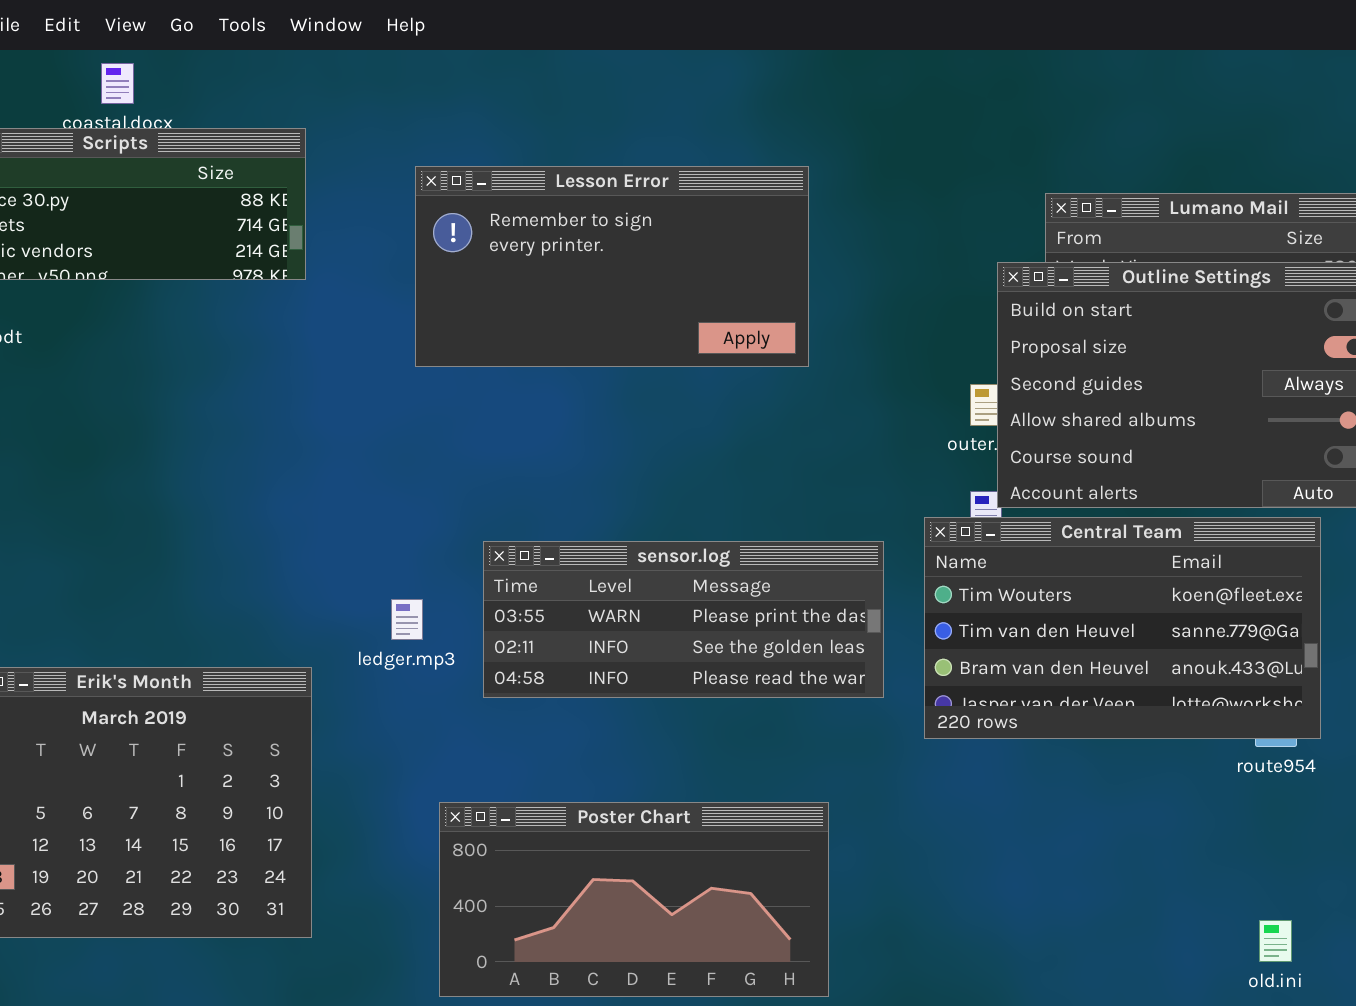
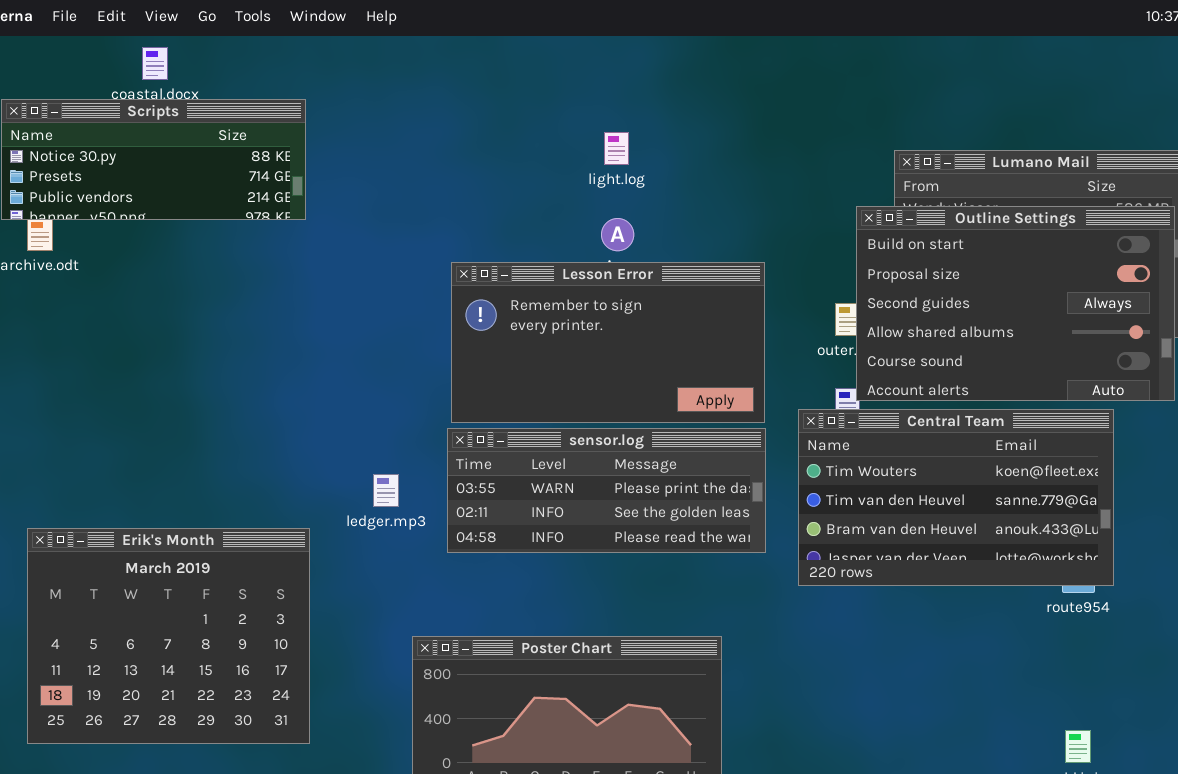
Lesson Error: [415,166,809,367] -> [451,262,765,423], moved

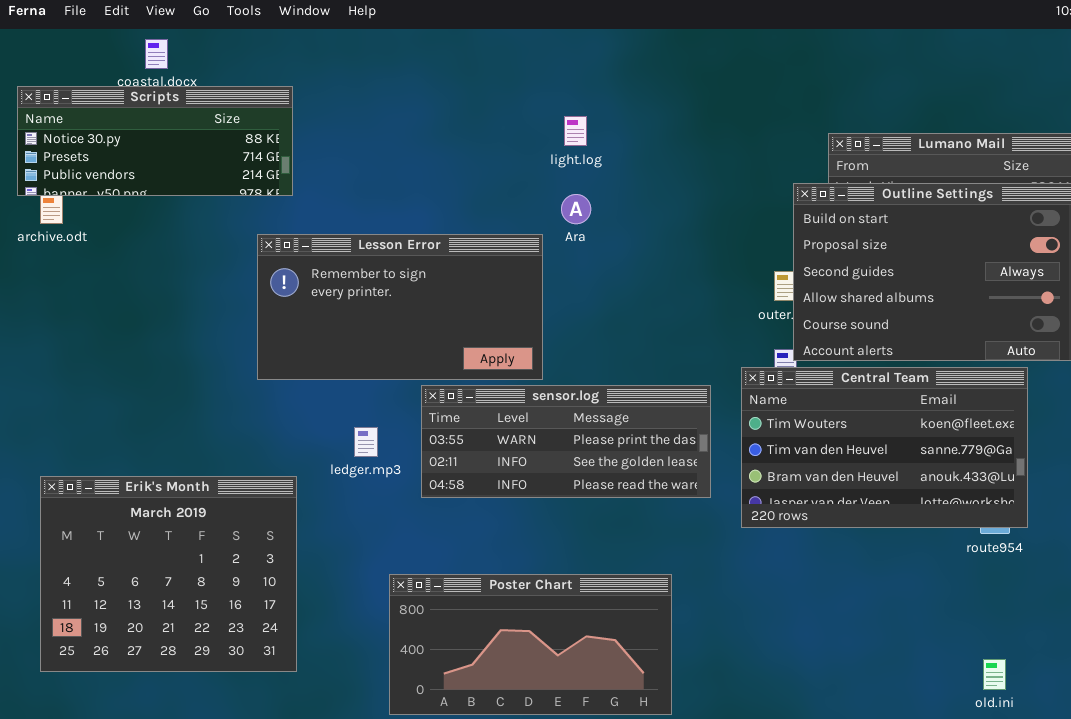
Lesson Error: [451,262,765,423] -> [257,234,543,380], moved

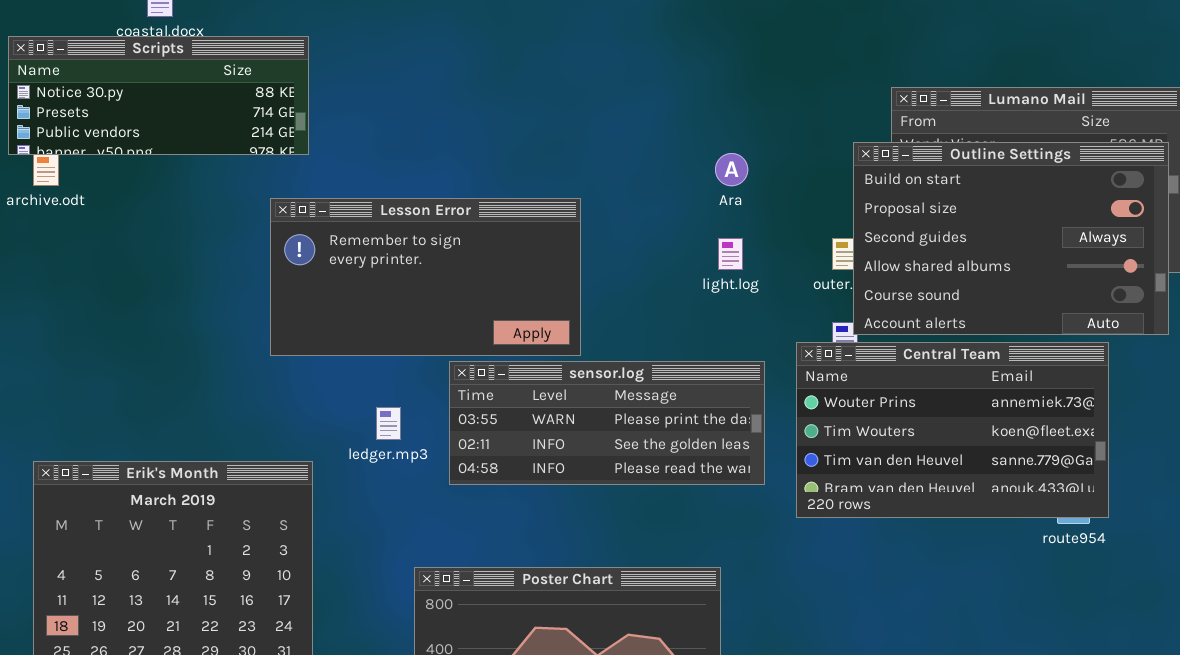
light.log: [564,116,587,146] -> [718,238,743,270], moved
Ara: [561,194,591,224] -> [715,153,748,186], moved
Central Team: [741,367,1028,528] -> [796,342,1109,518], scrolled up 1 row

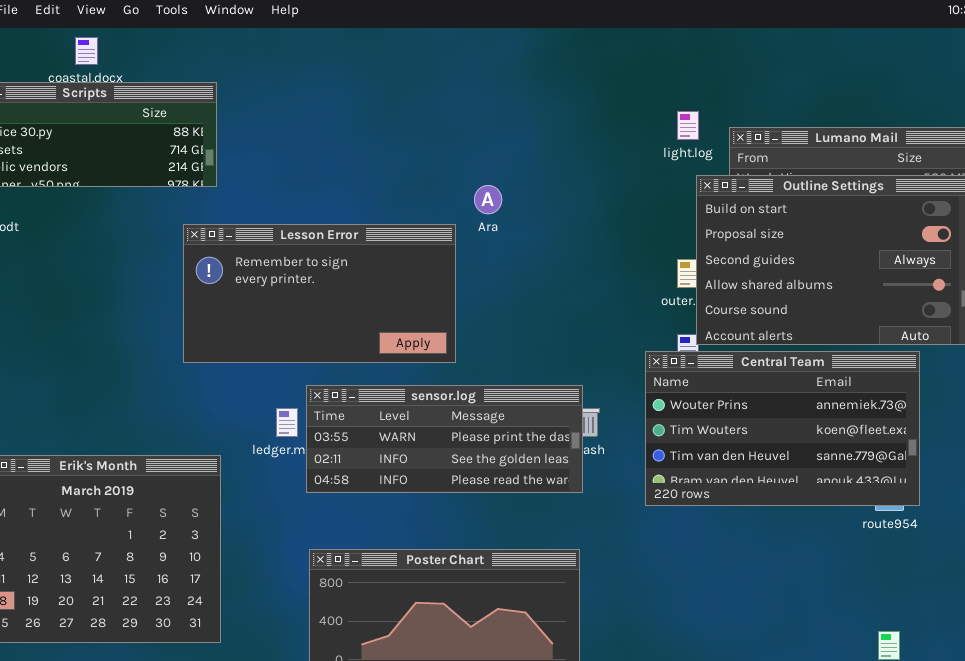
Ara: [715,153,748,186] -> [474,185,502,214], moved
light.log: [718,238,743,270] -> [677,111,699,140], moved
sensor.log: [449,361,765,485] -> [306,385,583,493], moved

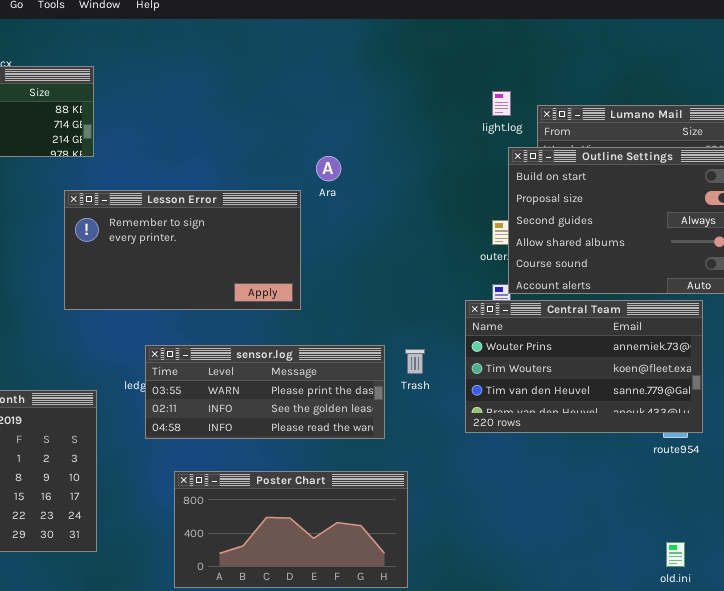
sensor.log: [306,385,583,493] -> [145,345,385,439], moved

